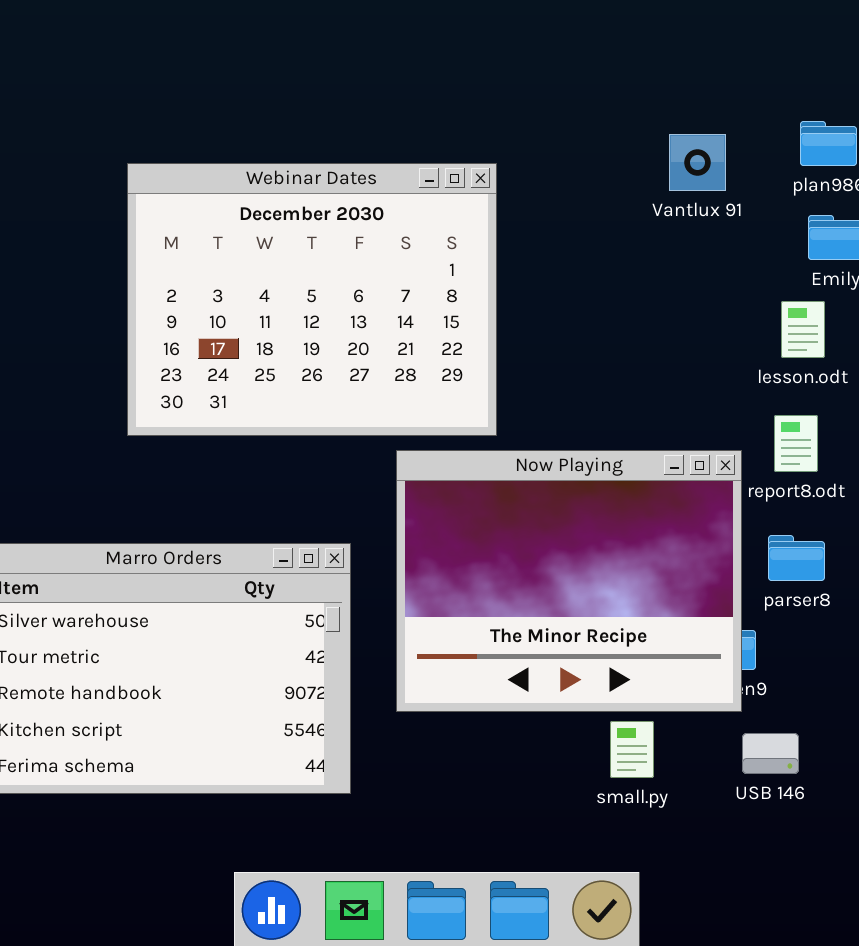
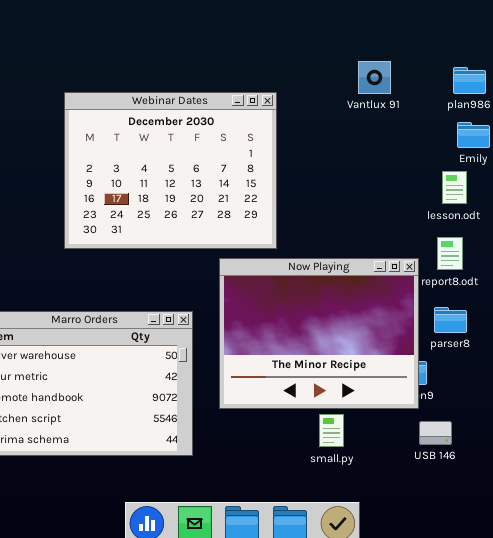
Vantlux 91: [669,134,726,191] -> [358,61,391,94], moved
small.py: [610,721,654,778] -> [319,414,344,447], moved

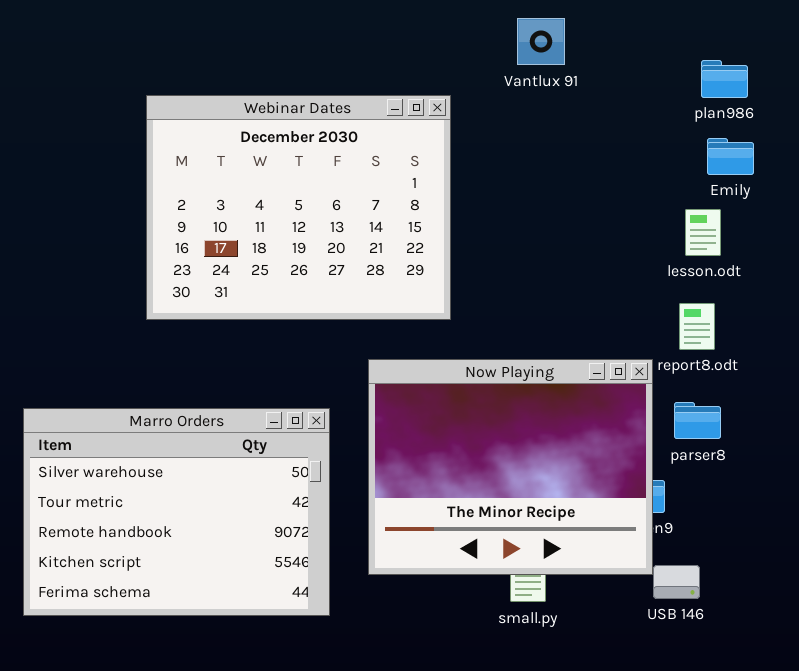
Vantlux 91: [358,61,391,94] -> [517,18,565,65], moved
Now Playing: [219,258,419,409] -> [368,359,653,575], moved

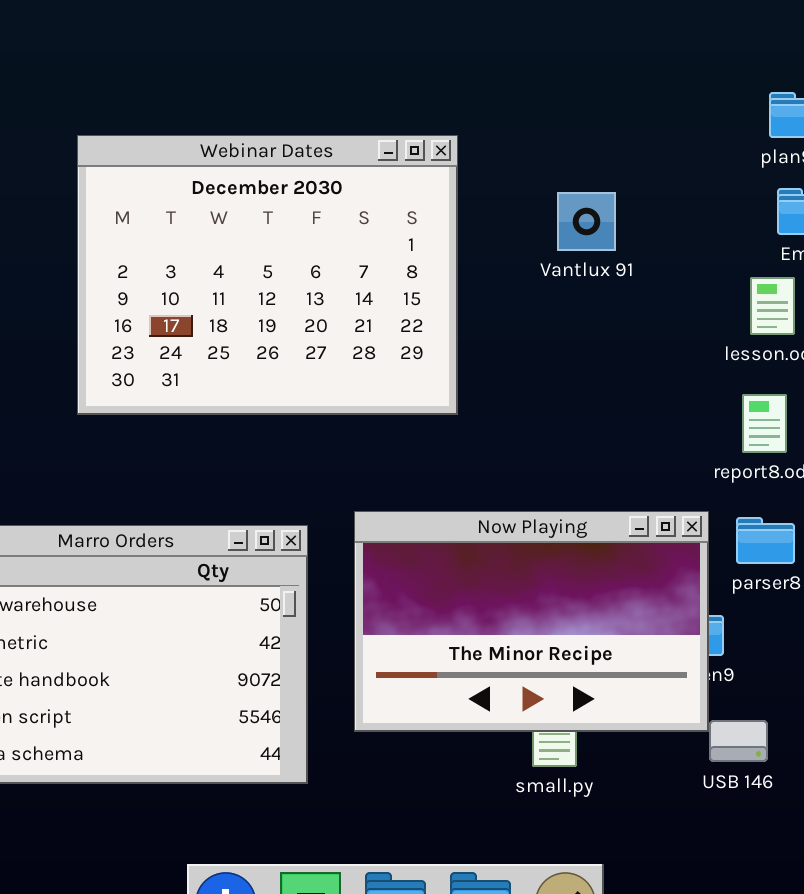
Vantlux 91: [517,18,565,65] -> [557,192,616,251], moved
Now Playing: [368,359,653,575] -> [354,511,709,732], resized

